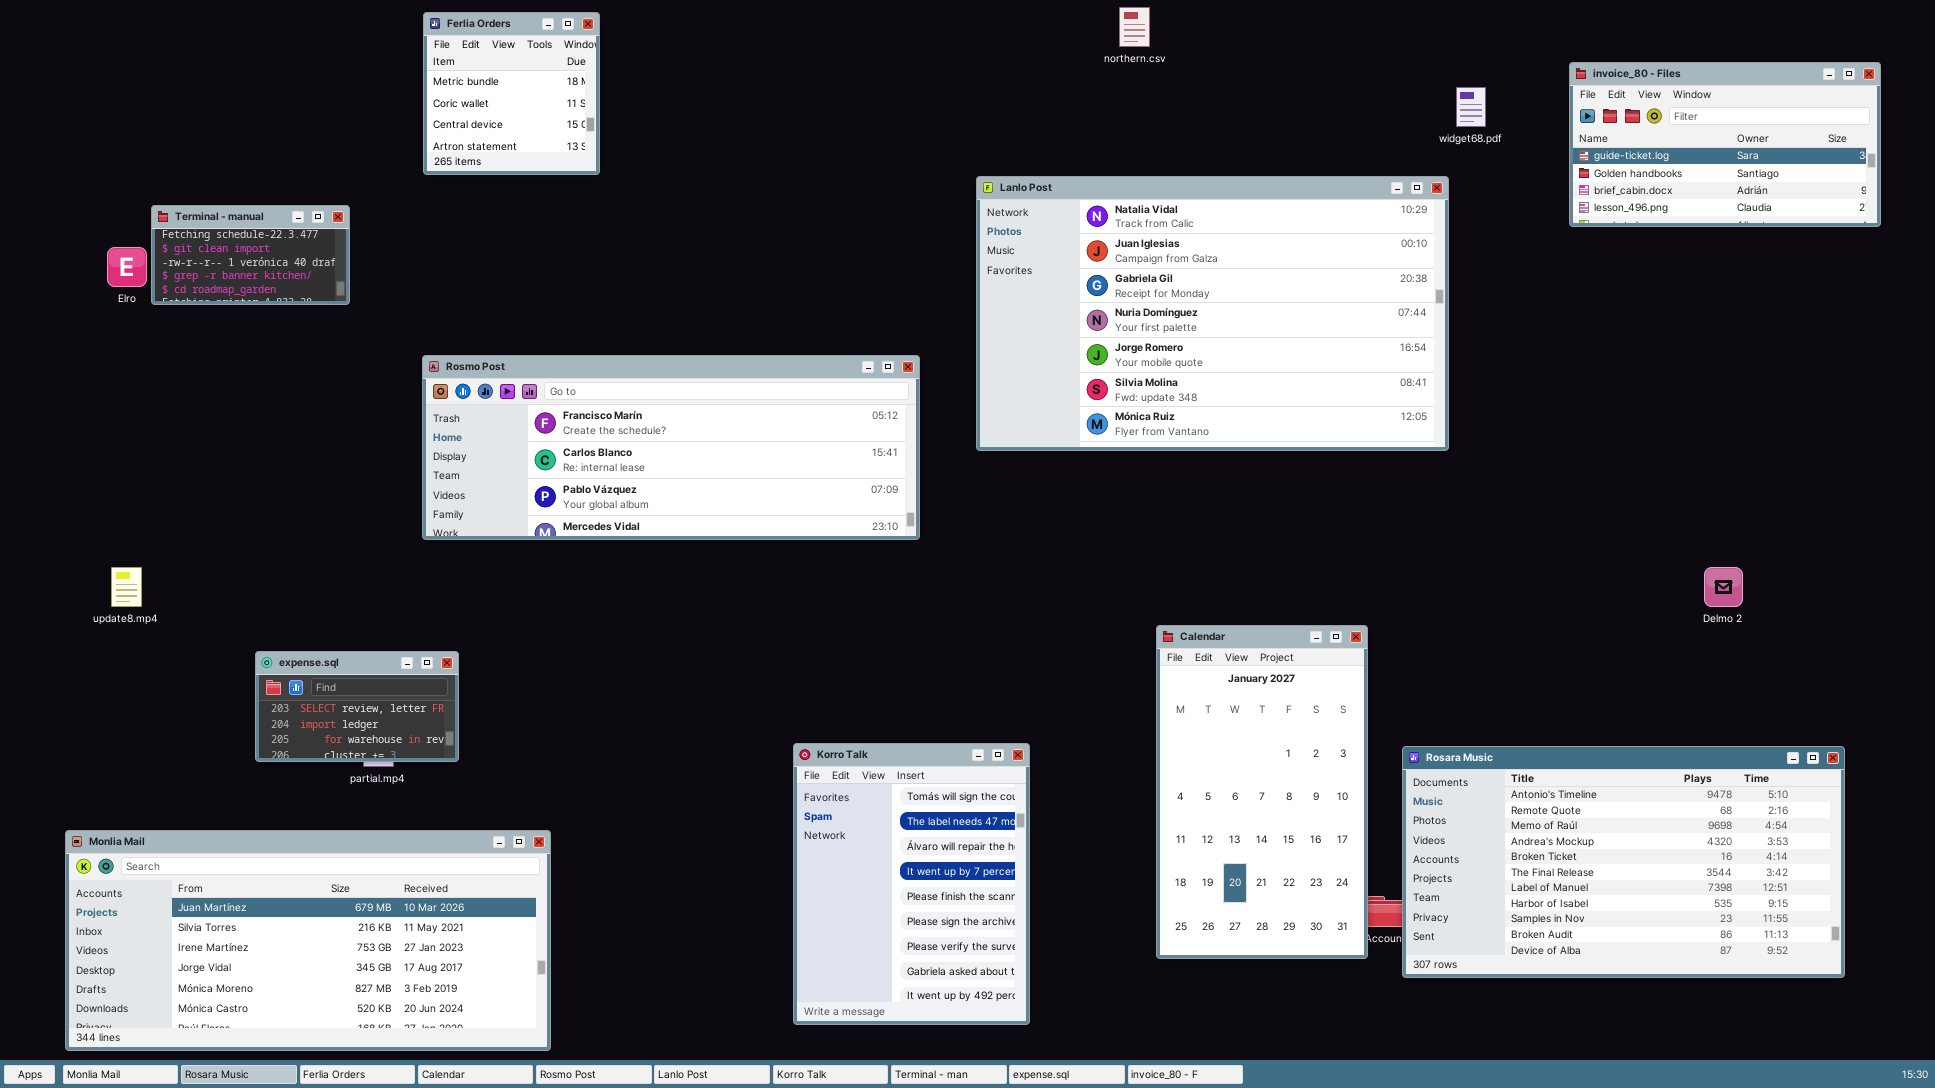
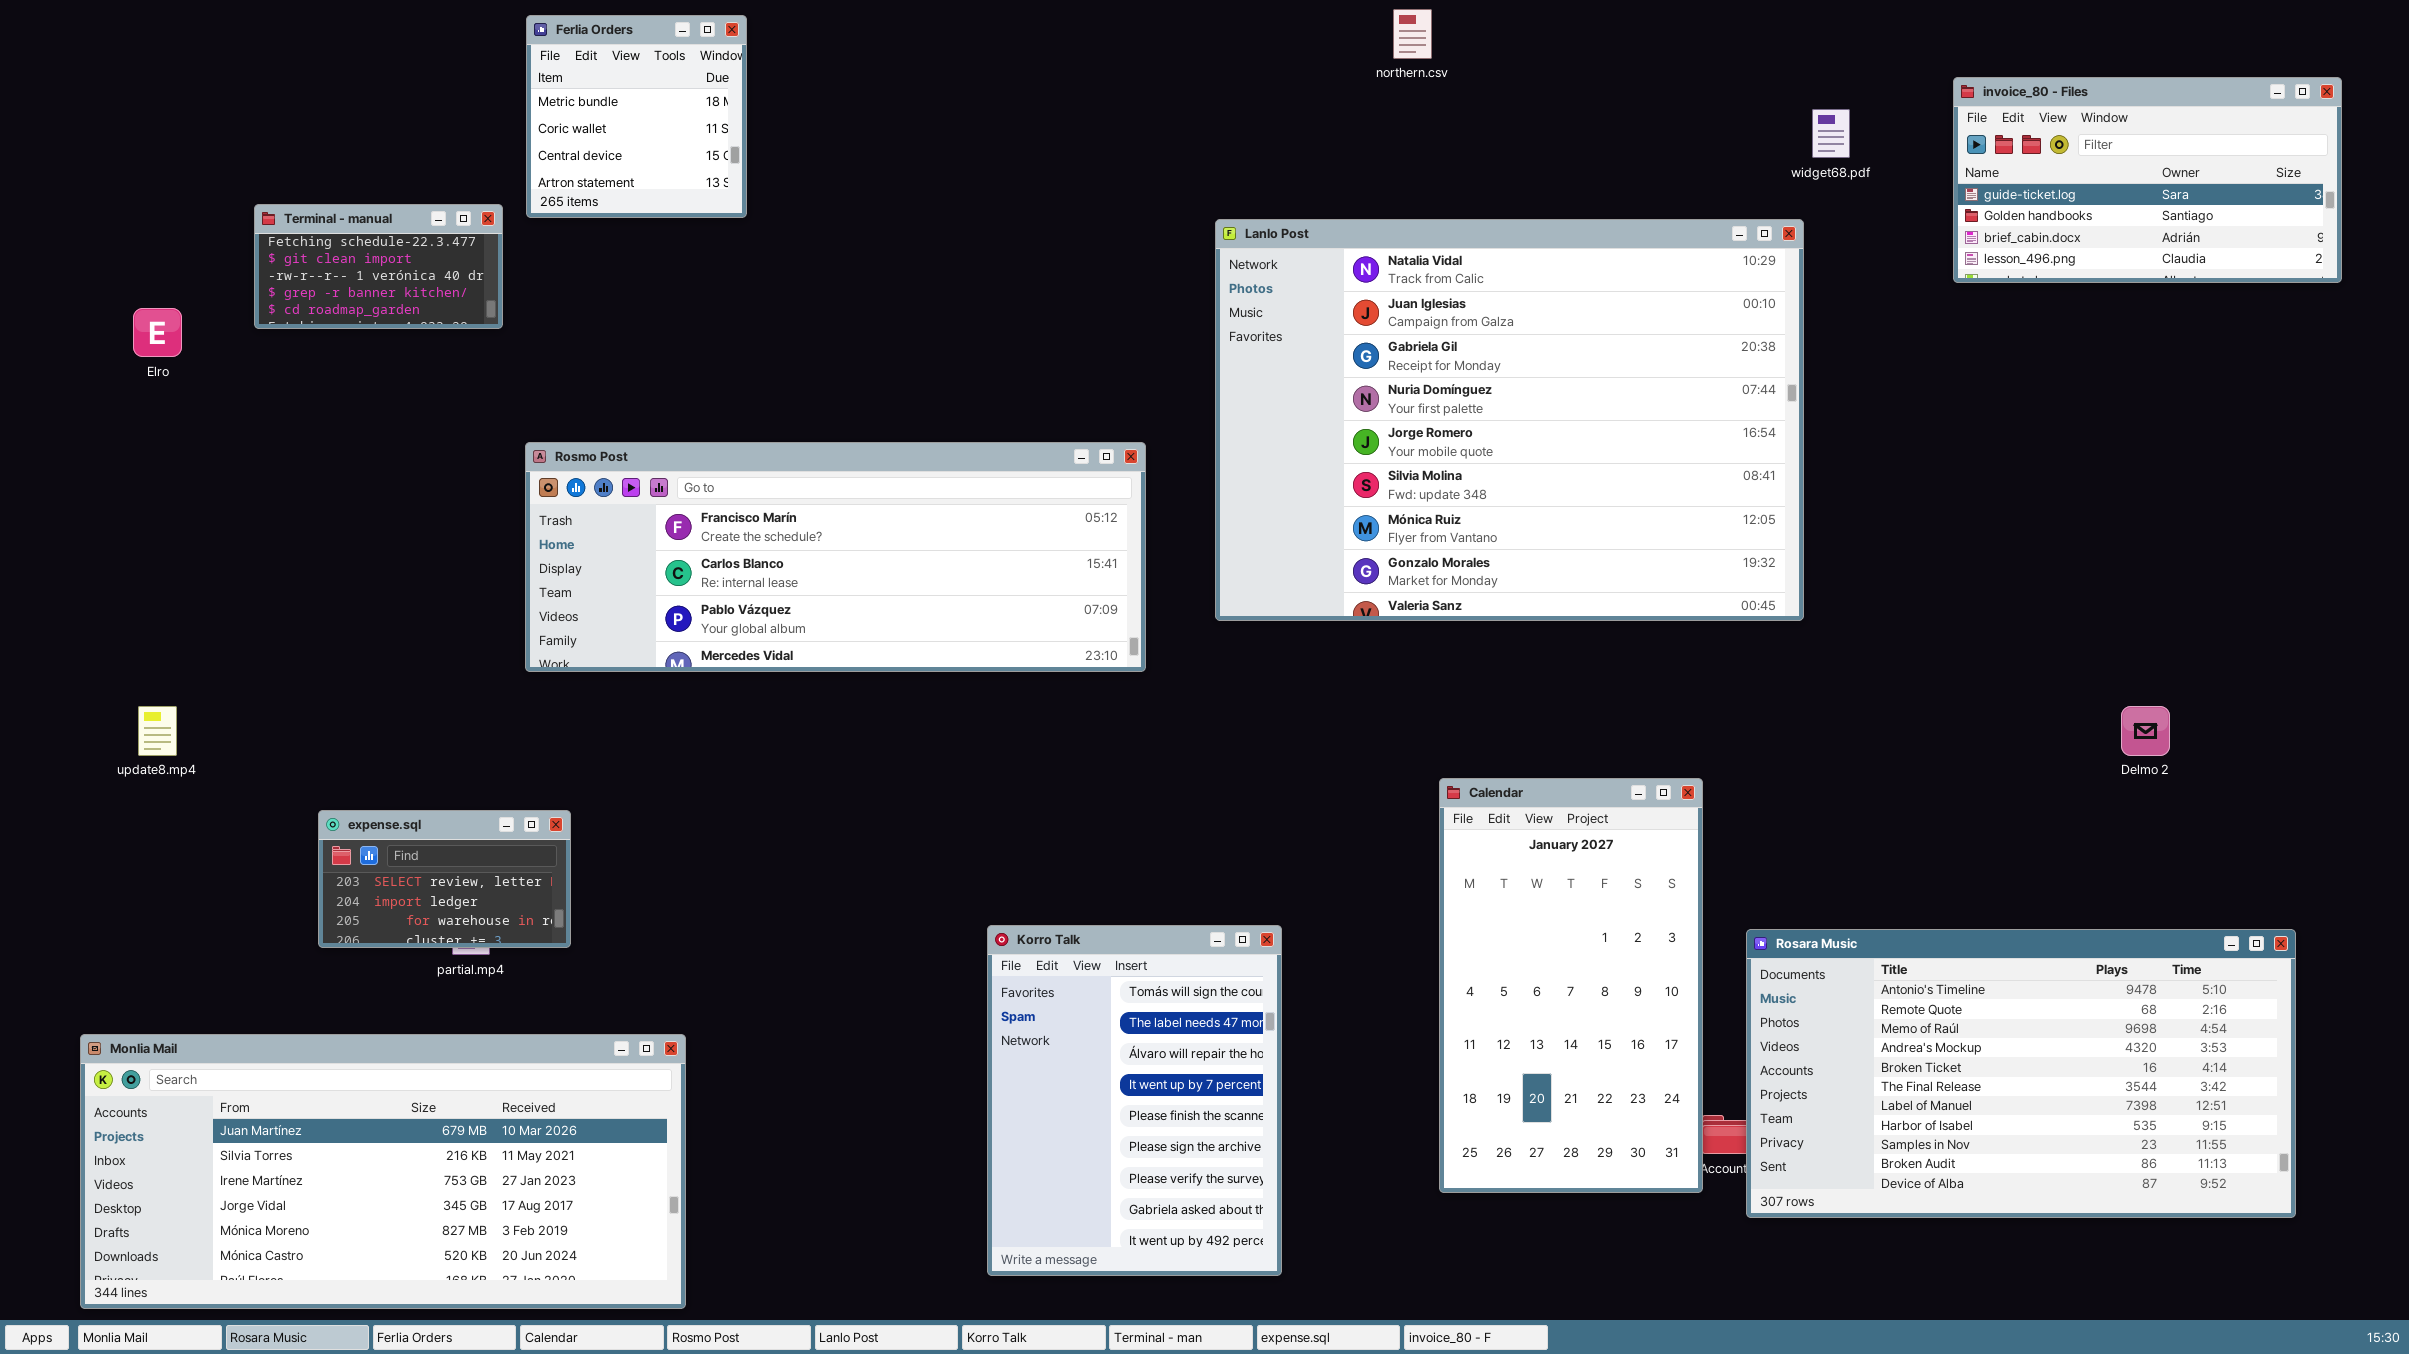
Lanlo Post: [976,176,1449,451] -> [1215,219,1804,621], resized
Terminal - manual: [151,205,350,305] -> [254,204,503,329], moved

